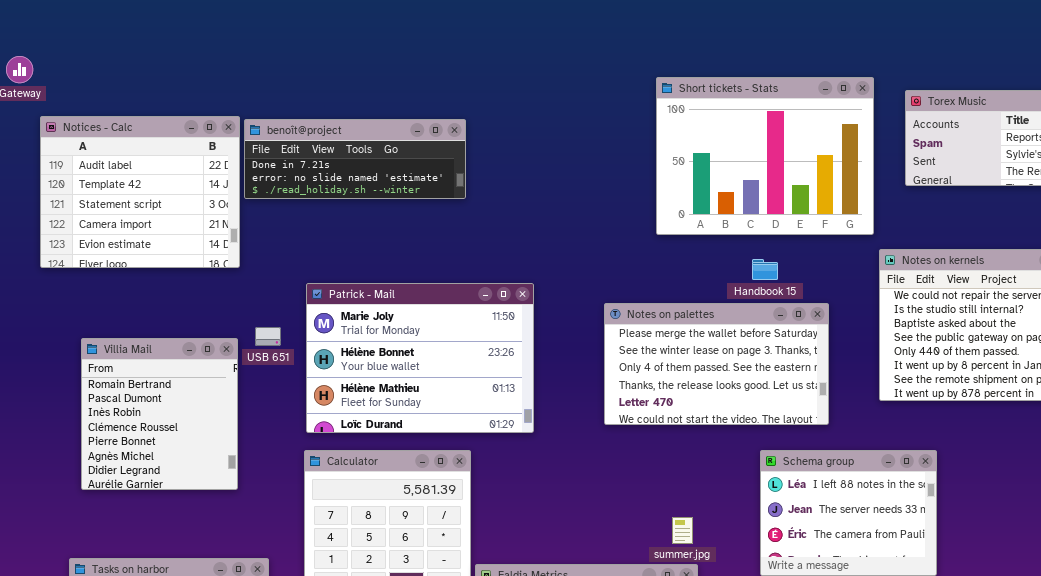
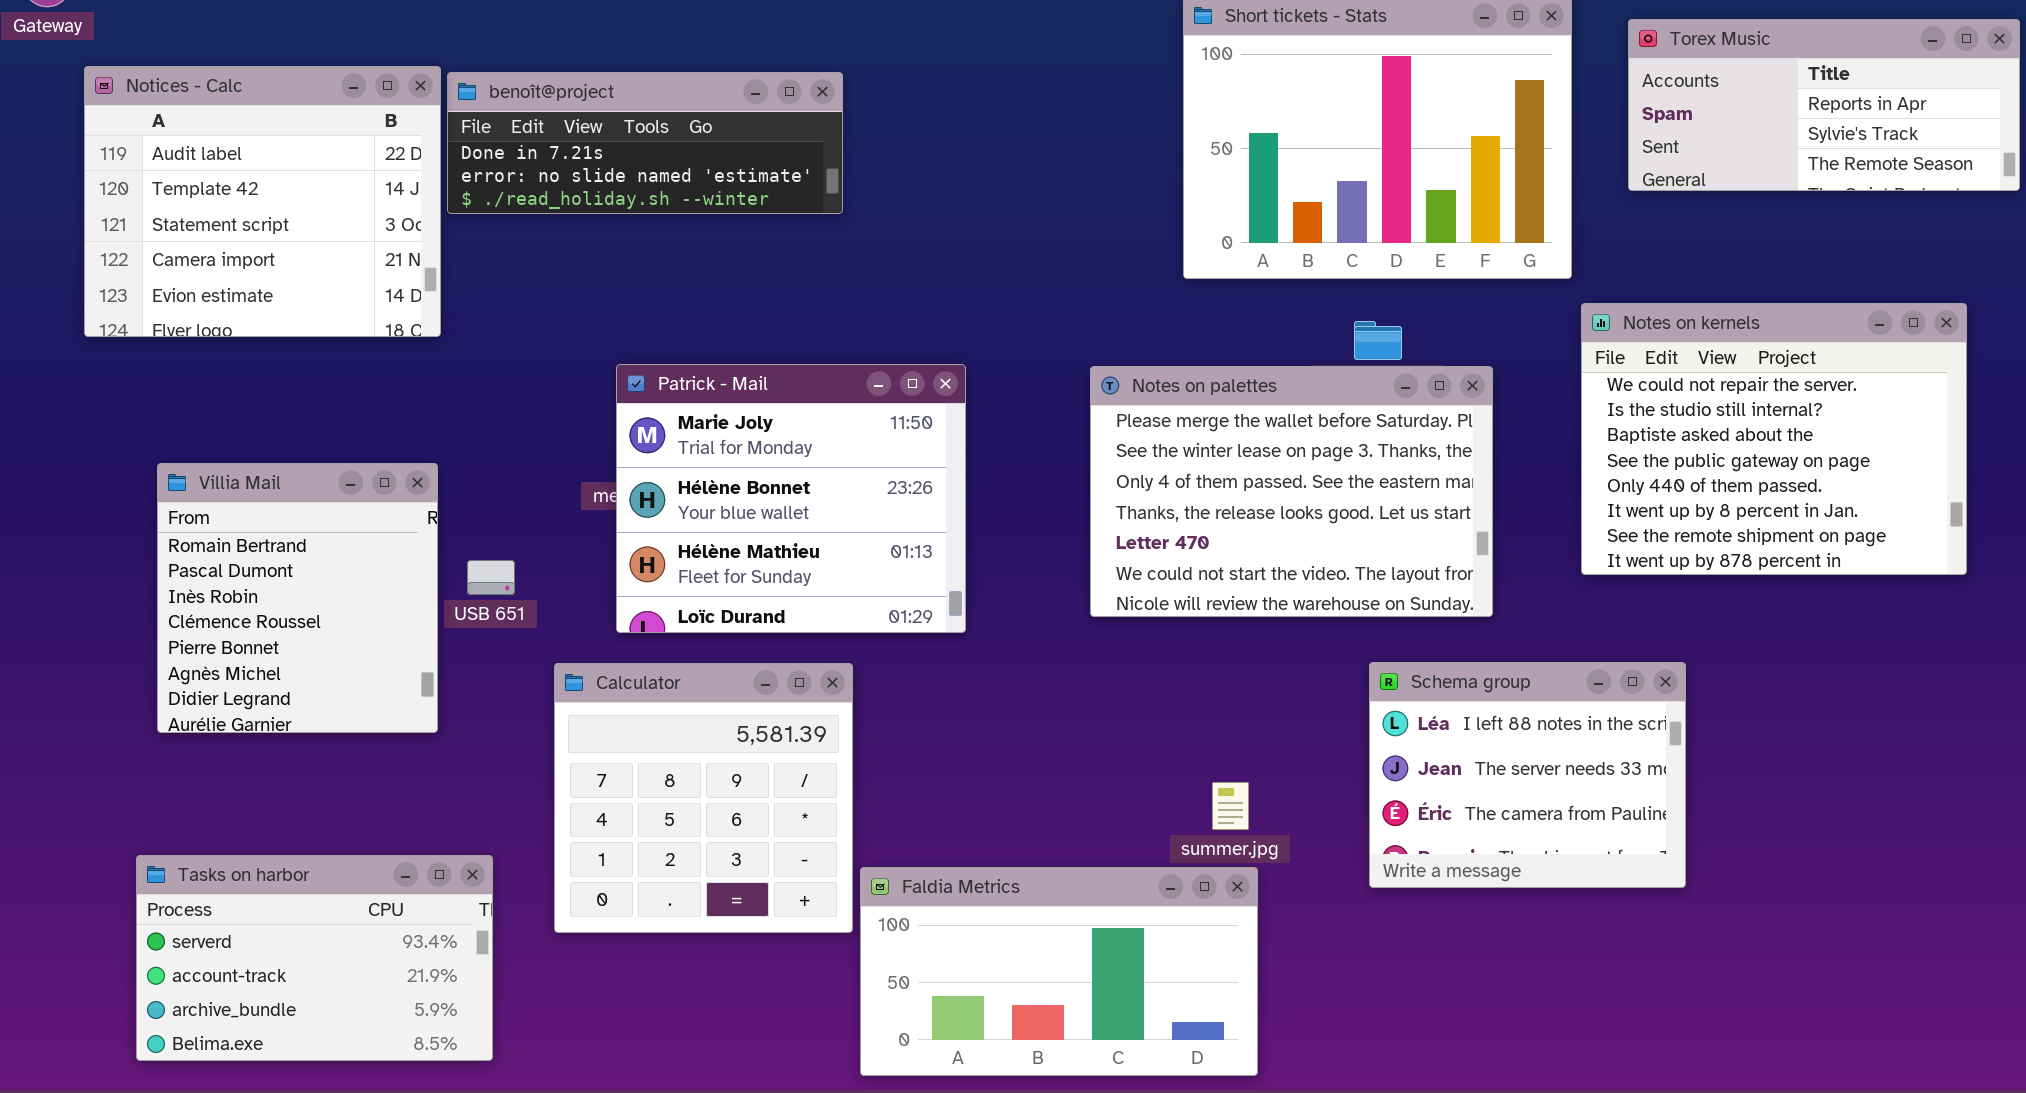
Patrick - Mail: [306,283,534,433] -> [616,364,966,633], resized
Notes on palettes: [604,303,829,425] -> [1090,366,1493,617], resized
USB 651: [255,327,281,346] -> [467,560,515,595], moved

